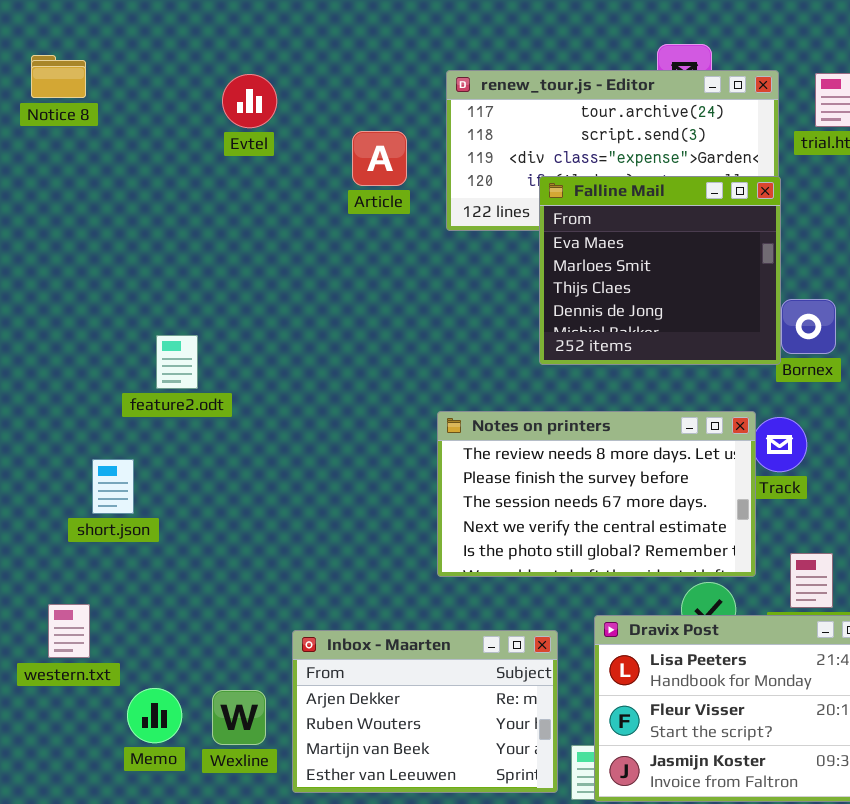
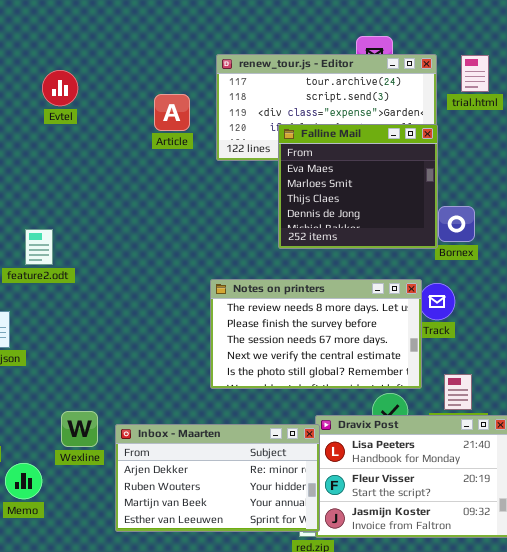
Evtel: [222,74,277,128] -> [42,70,78,106], moved
Inbox - Maarten: [292,630,558,793] -> [115,424,320,532], resized
Wexline: [212,690,266,745] -> [61,411,98,447], moved

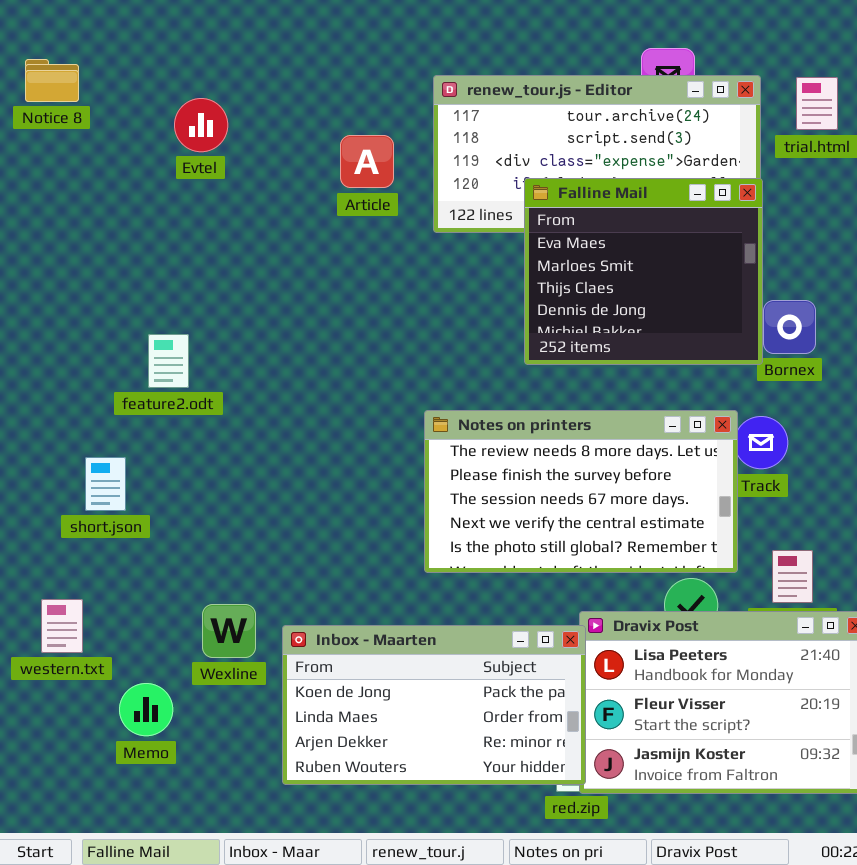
Inbox - Maarten: [115,424,320,532] -> [282,625,586,785], scrolled up 2 rows

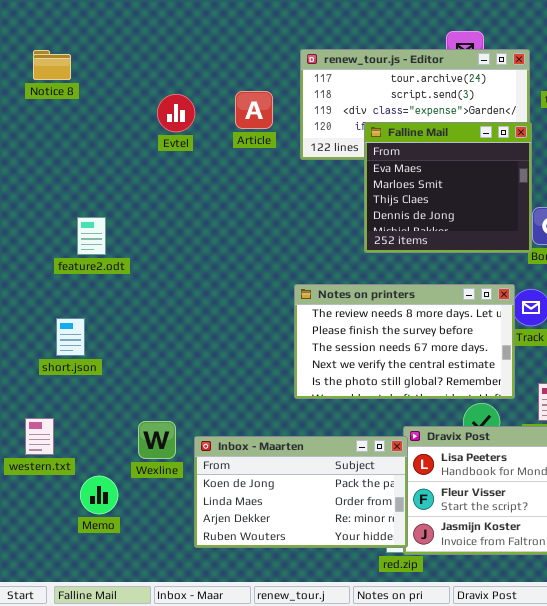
Notice 8: [25,59,79,102] -> [33,50,71,80], moved
Evtel: [174,98,228,152] -> [157,94,195,132], moved
feature2.odt: [148,334,189,388] -> [77,217,106,255], moved

